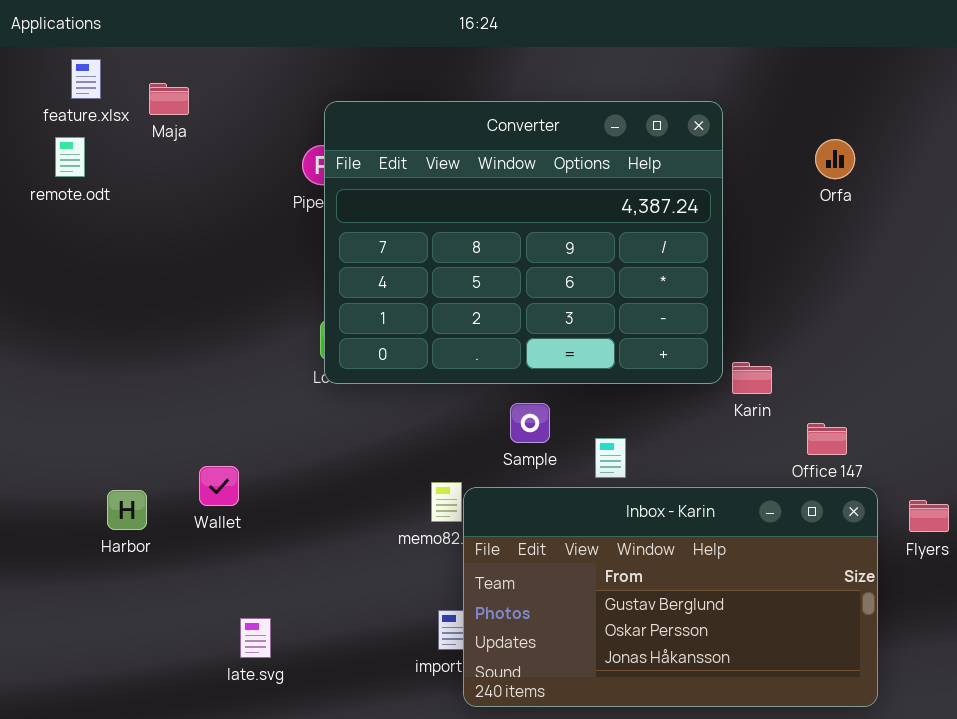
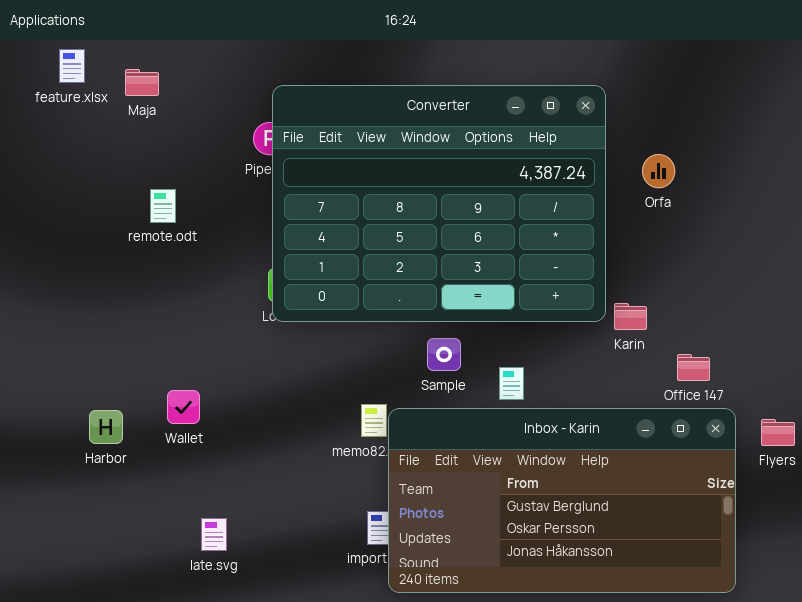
remote.odt: [55,137,85,177] -> [150,189,176,223], moved
Orfa: [815,139,855,179] -> [642,154,675,188], moved

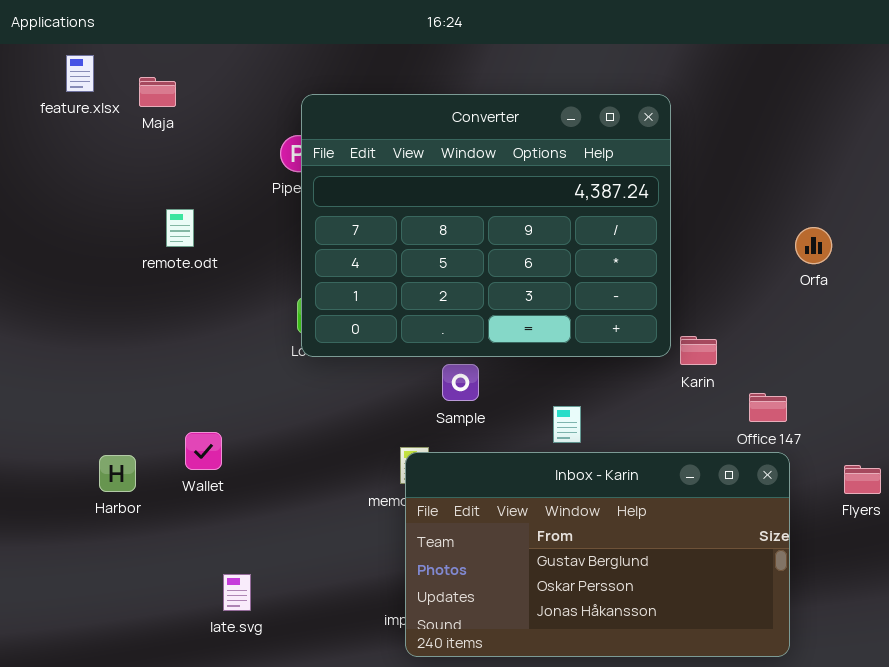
Orfa: [642,154,675,188] -> [795,227,832,264], moved
Sample: [427,338,461,371] -> [442,364,479,401], moved
Inbox - Karin: [388,408,736,593] -> [405,452,790,657], moved

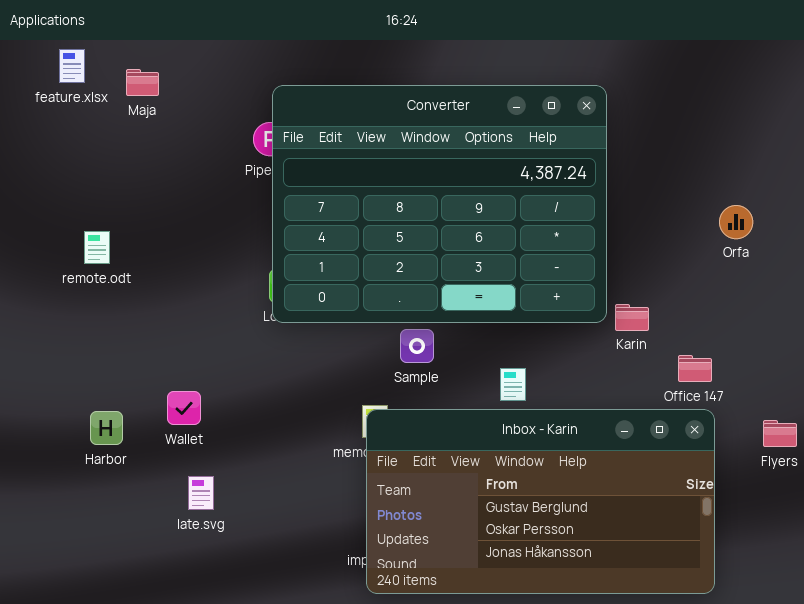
remote.odt: [166,209,194,247] -> [84,231,110,264], moved
late.svg: [223,574,251,611] -> [188,476,214,510], moved

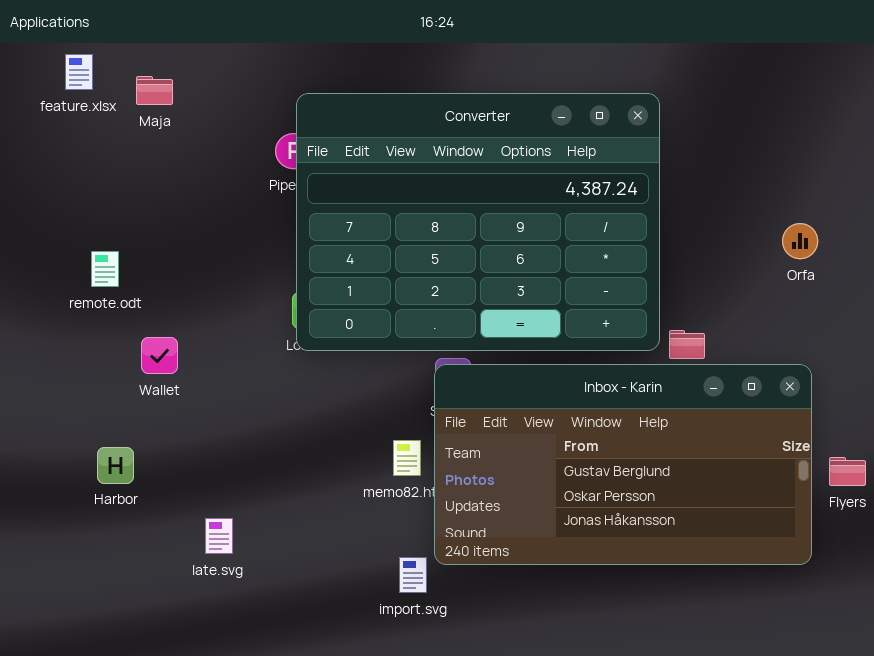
Wallet: [167,391,201,425] -> [141,337,178,374], moved
Inbox - Karin: [366,409,715,594] -> [434,364,812,565], moved

